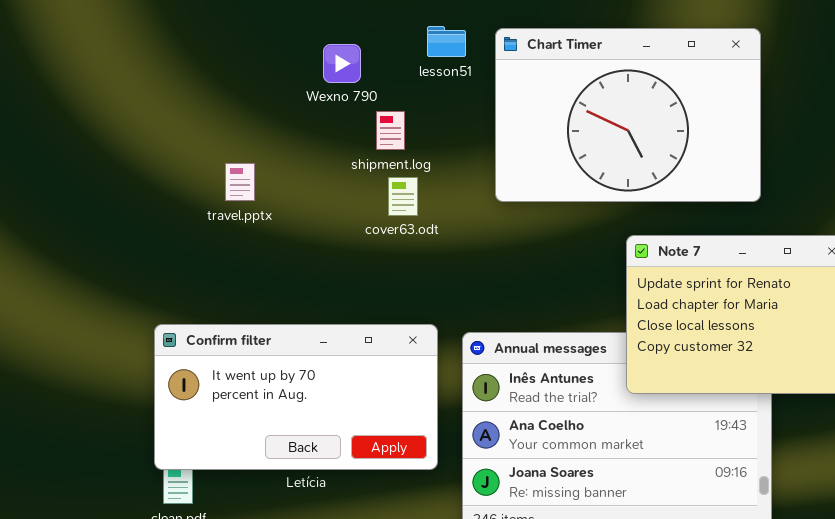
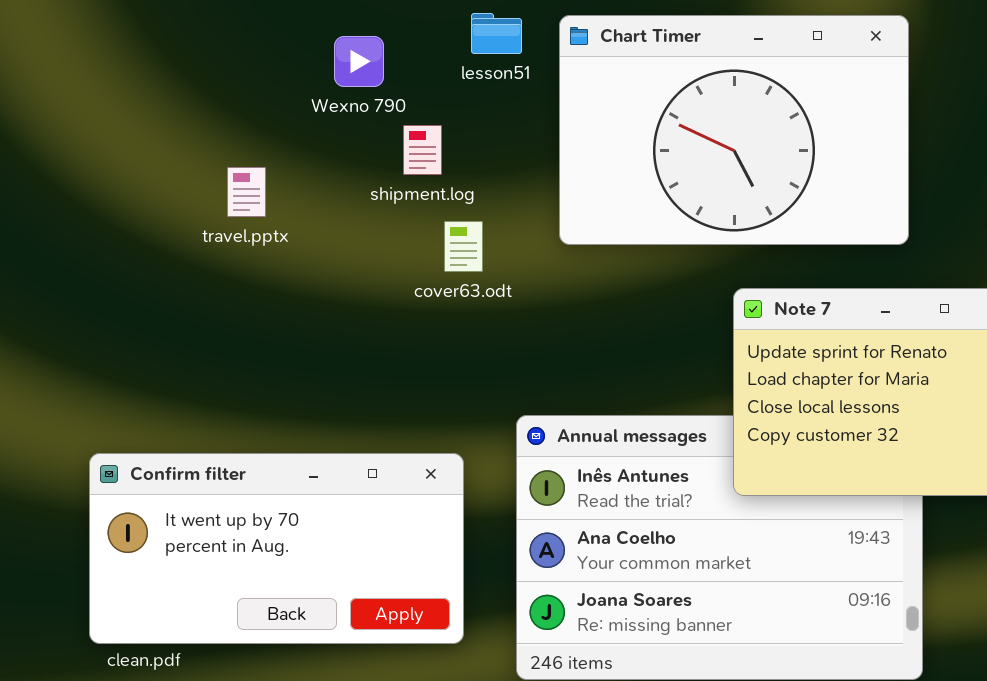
travel.pptx: [225,163,255,201] -> [227,167,266,217], moved
cover63.odt: [388,177,418,216] -> [444,221,483,272], moved
Confirm filter: [154,324,438,470] -> [89,453,464,644], moved

